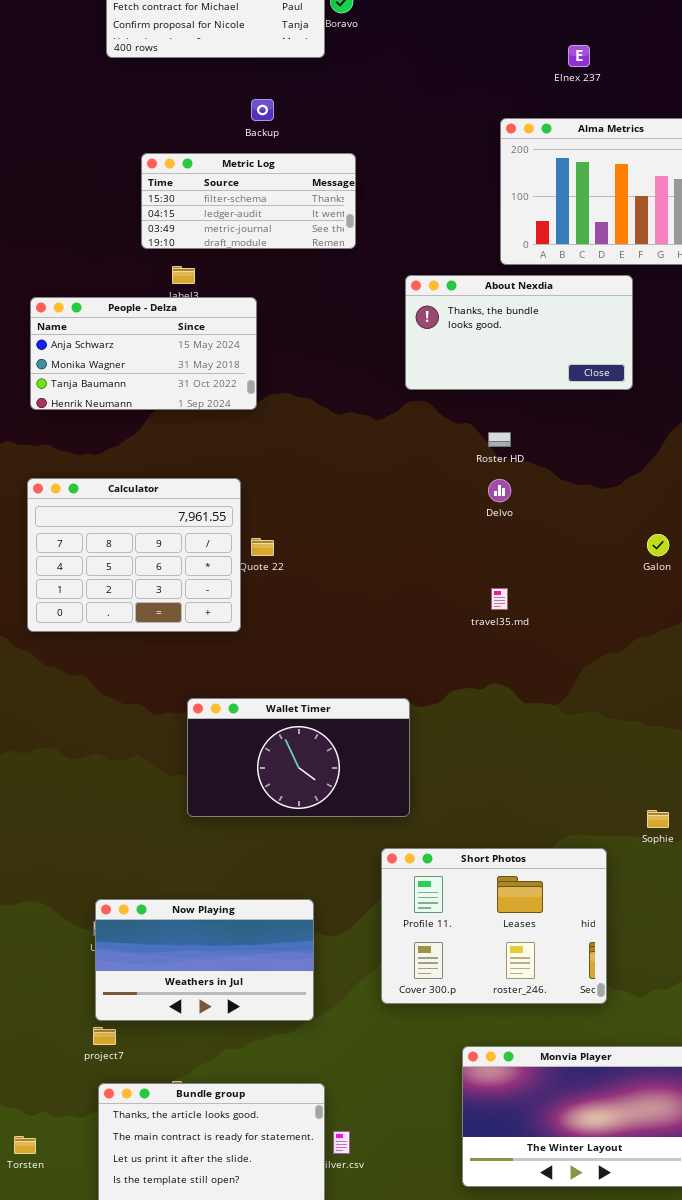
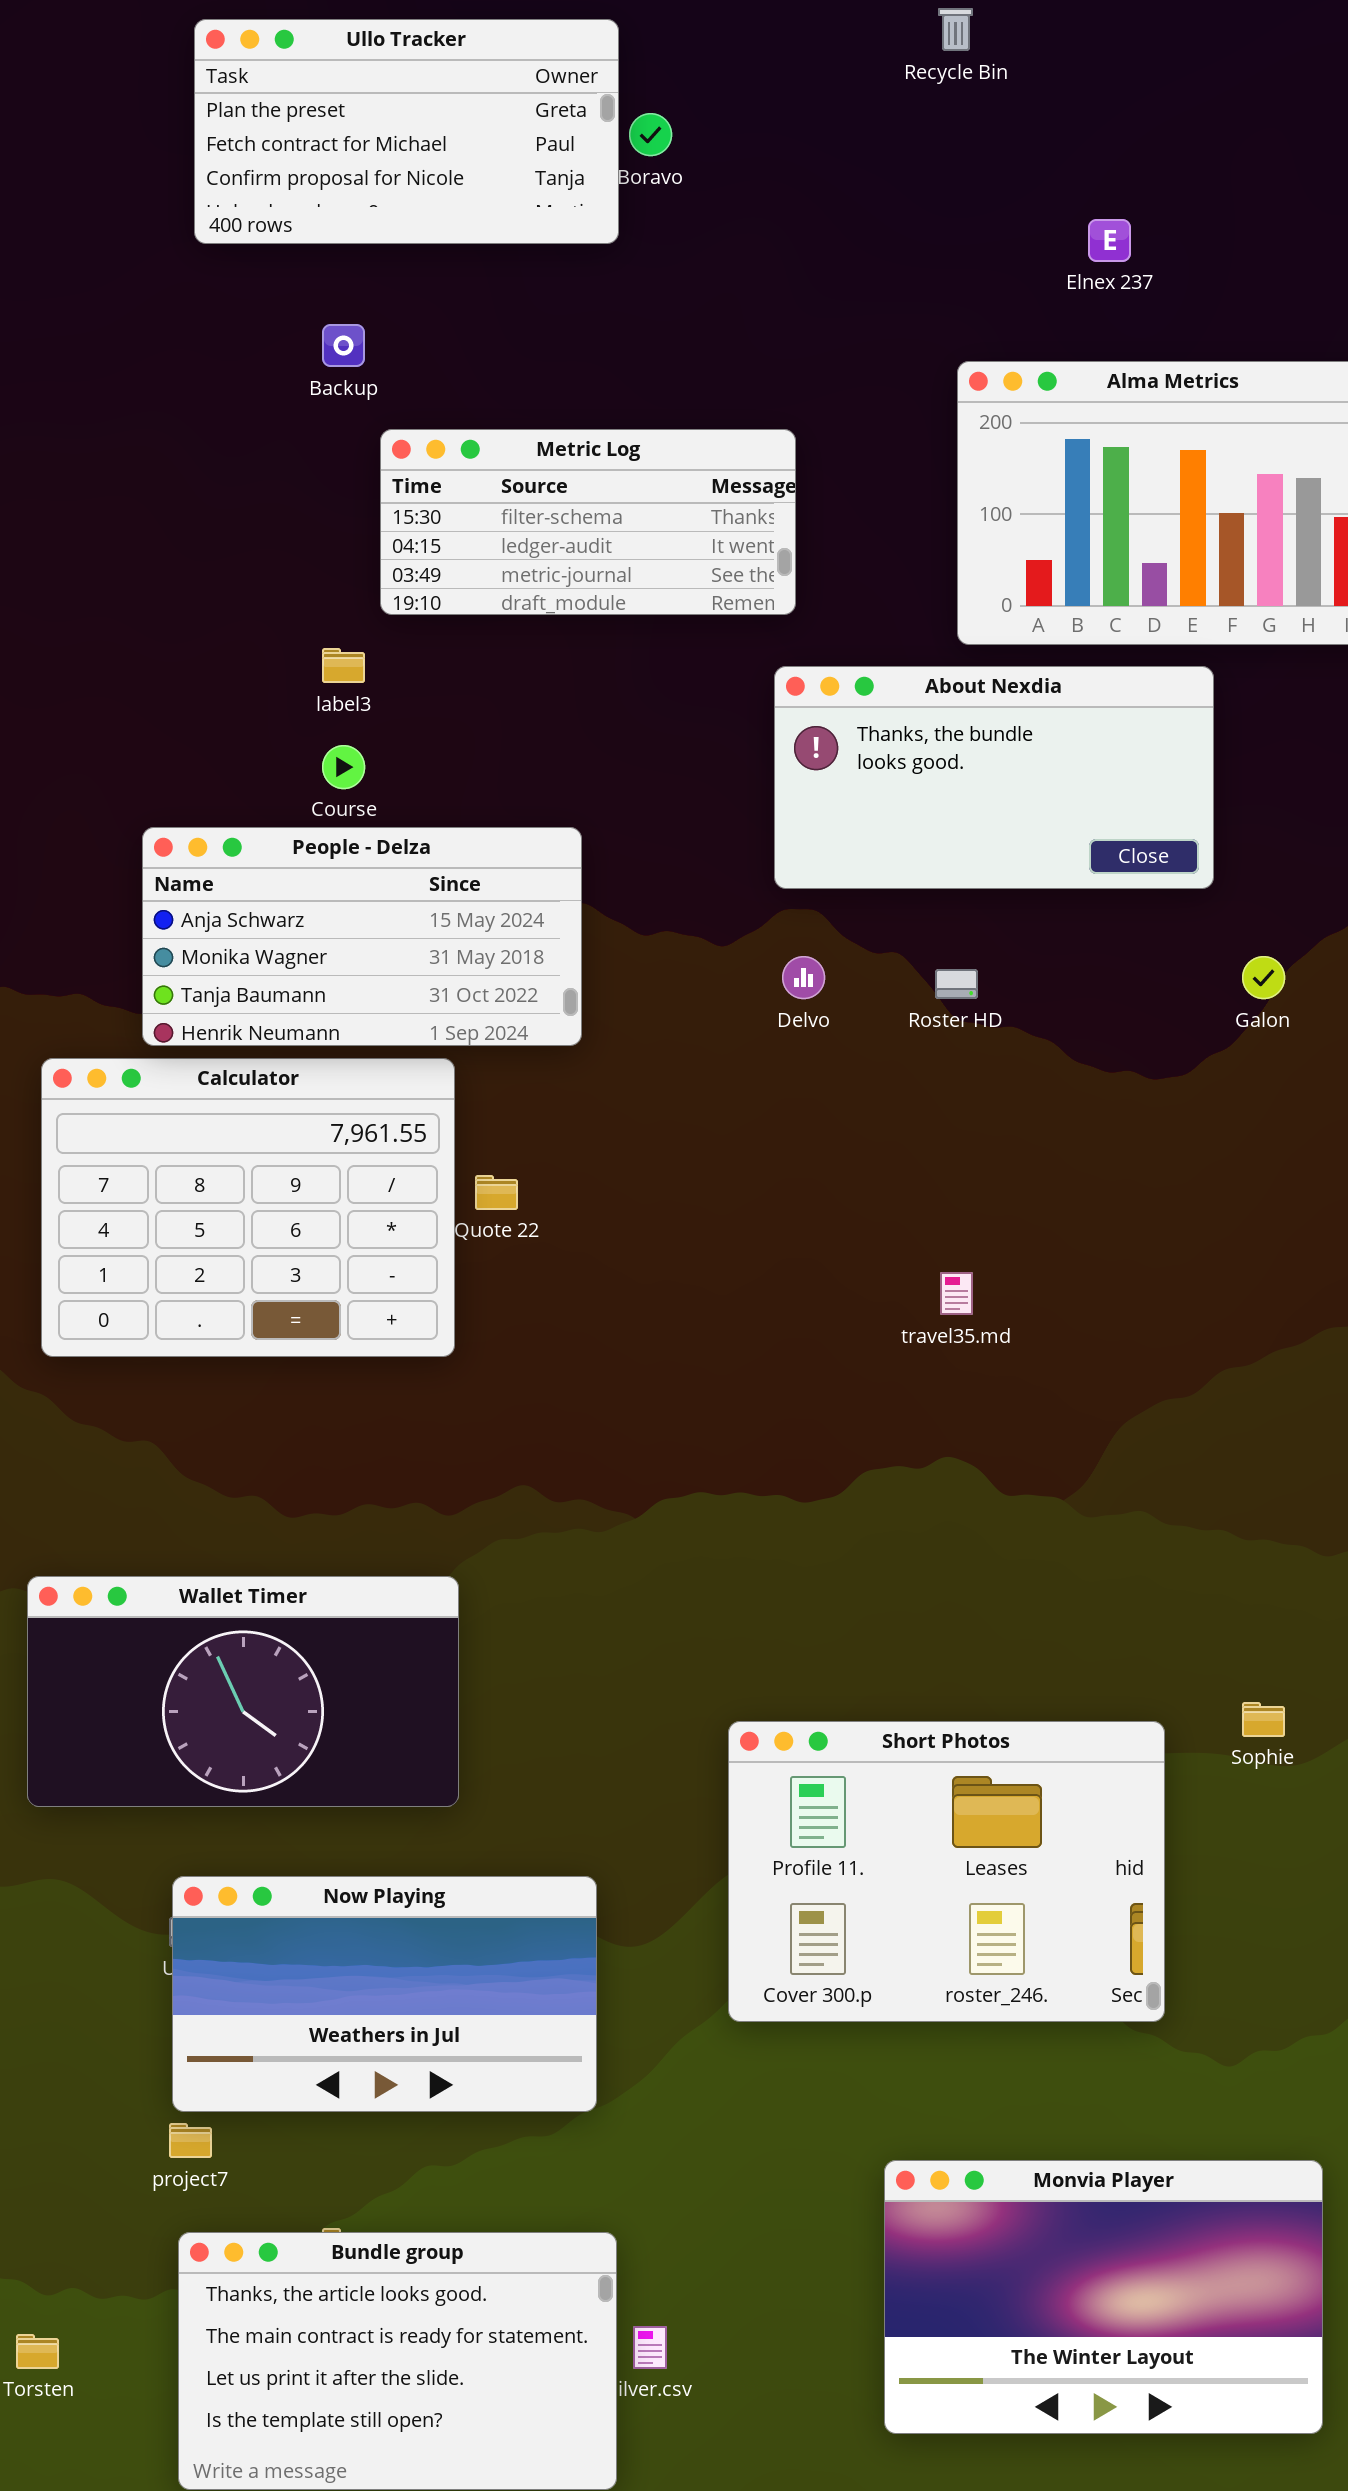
Backup: [251,99,274,121] -> [322,324,365,367], moved
Metric Log: [141,153,356,249] -> [380,429,796,615], moved
People - Delza: [30,297,257,410] -> [142,827,582,1046], moved
Delvo: [488,479,511,502] -> [782,956,825,999], moved
Galon: [647,534,669,556] -> [1242,956,1285,999], moved
Wallet Timer: [187,698,410,817] -> [27,1576,459,1807], moved
Short Photos: [381,848,607,1004] -> [728,1721,1165,2022], moved

